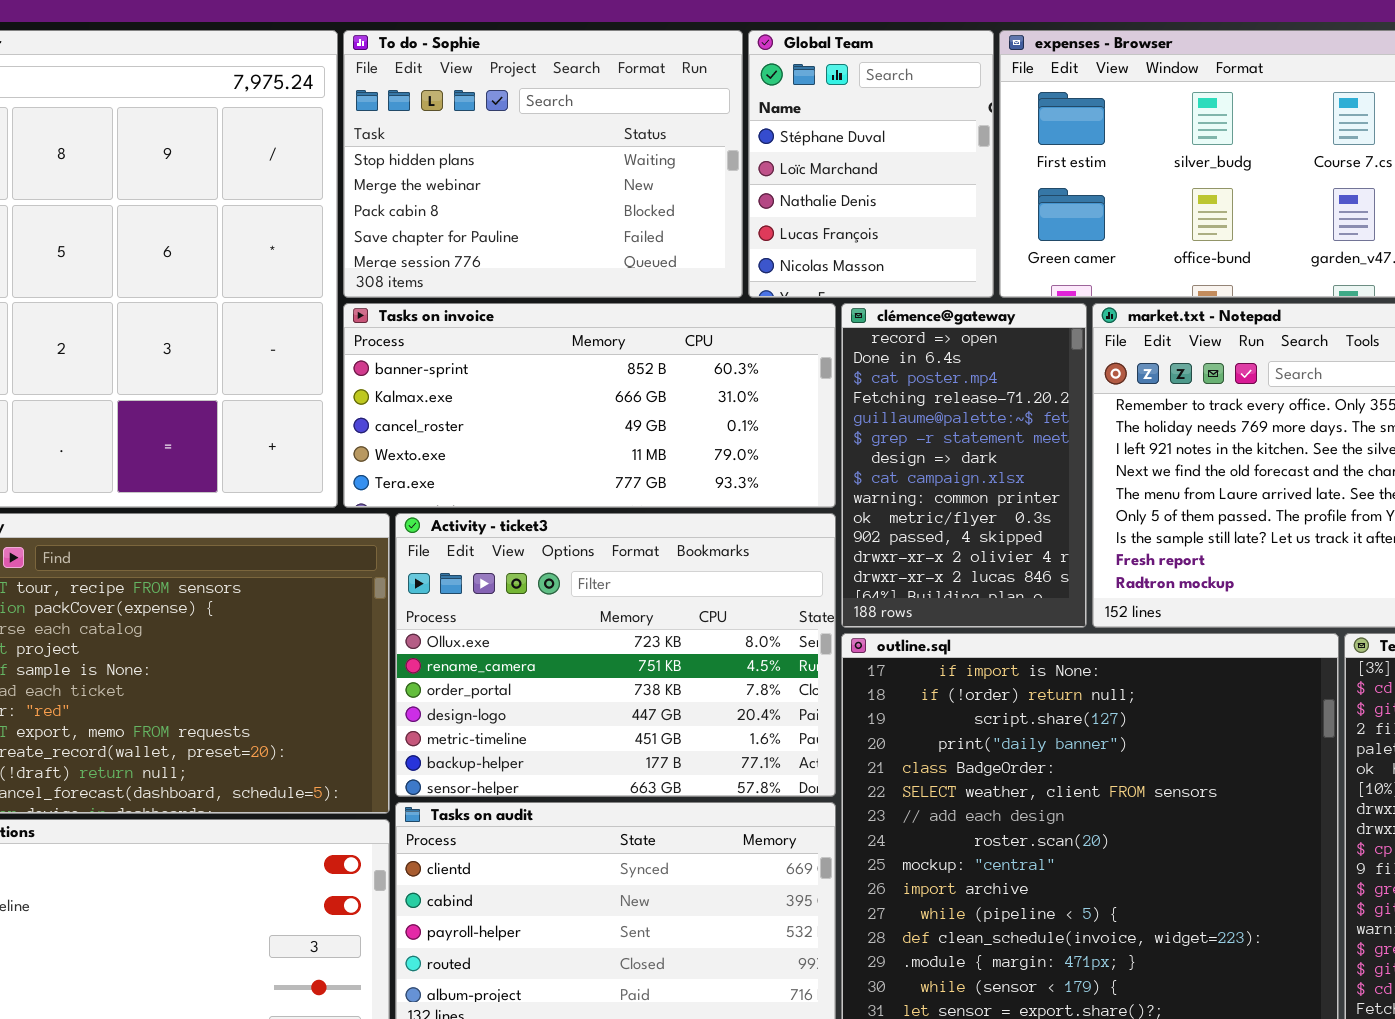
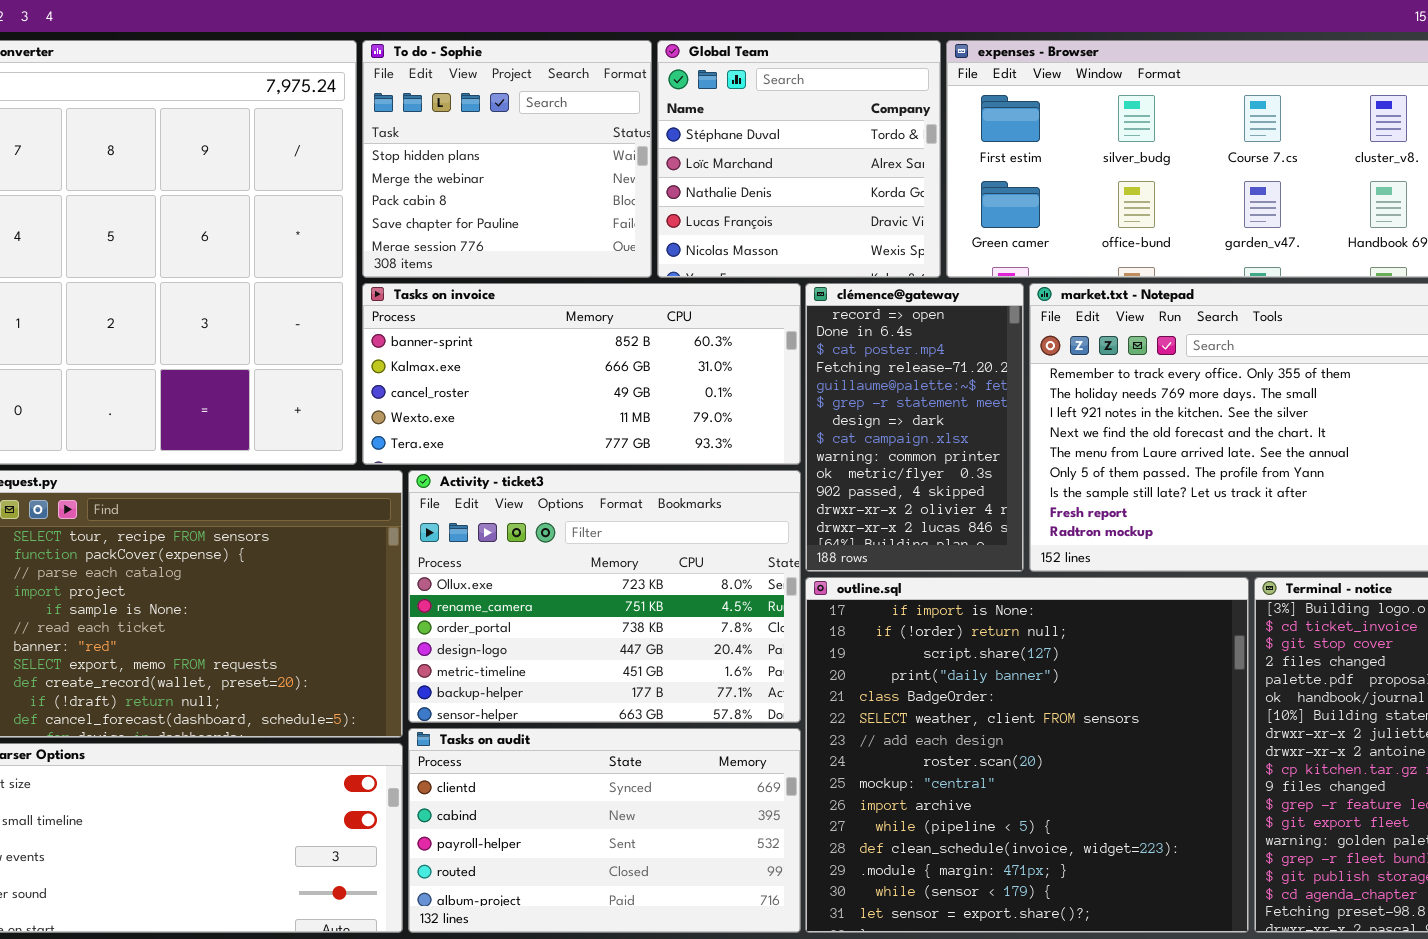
To do - Sophie: [343,30,743,298] -> [362,40,652,278], resized
Global Team: [748,30,994,298] -> [657,40,941,278], resized

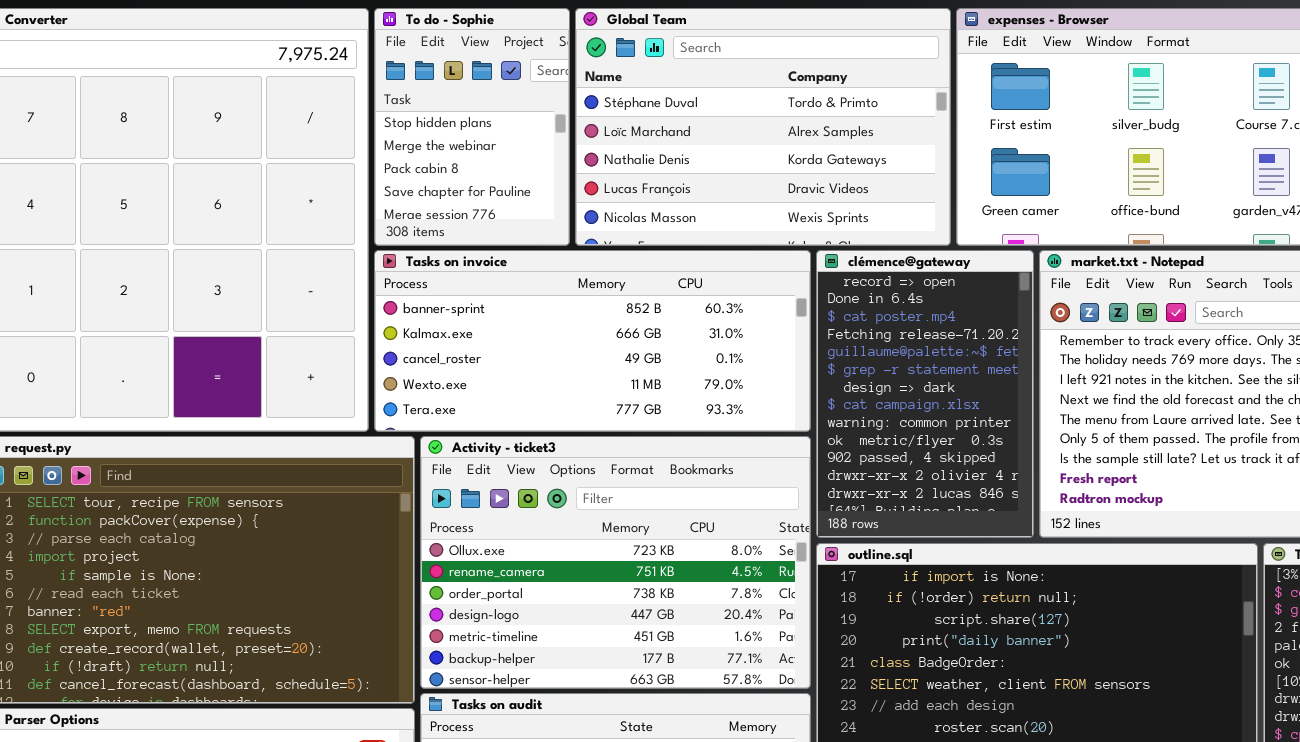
To do - Sophie: [362,40,652,278] -> [374,8,570,246], resized
Global Team: [657,40,941,278] -> [575,8,951,246], resized

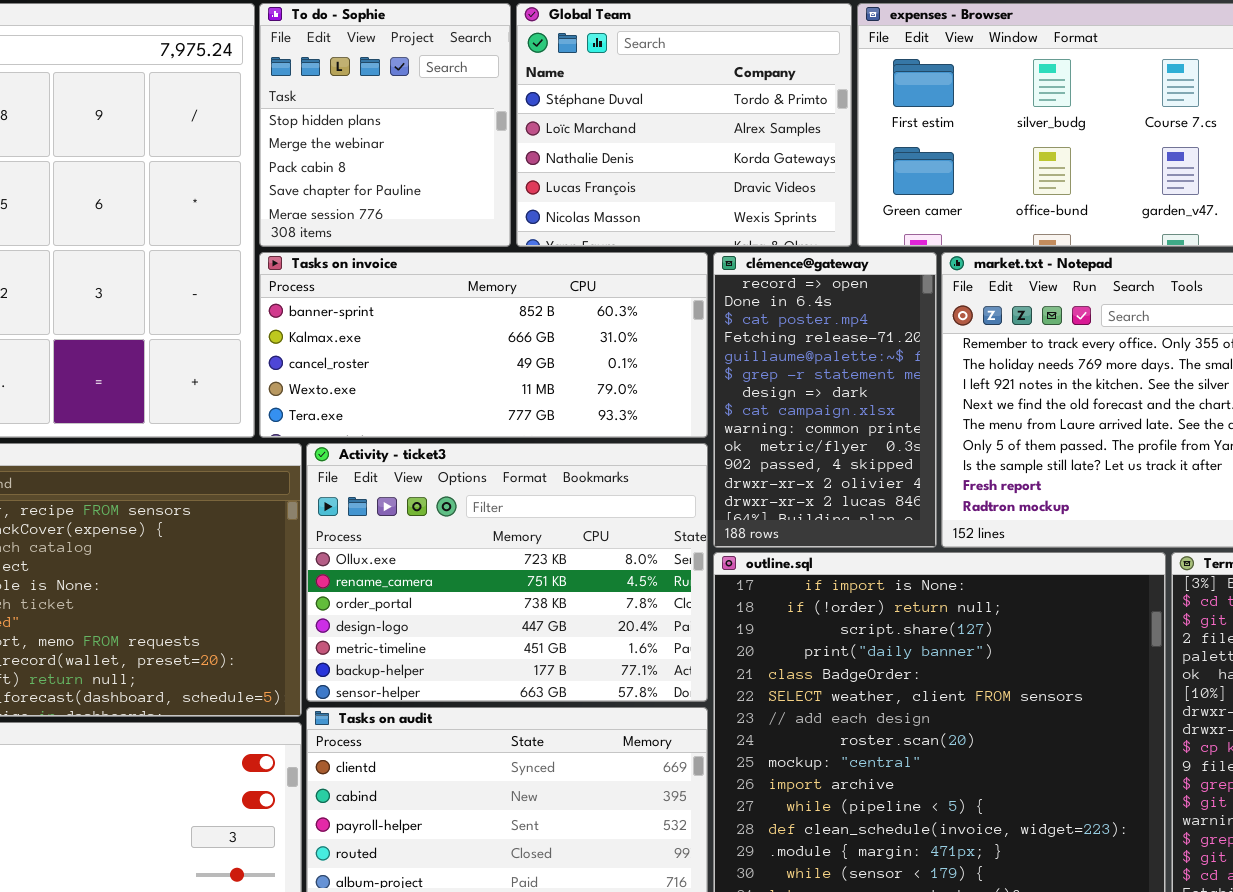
To do - Sophie: [374,8,570,246] -> [259,3,511,247], resized
Global Team: [575,8,951,246] -> [516,3,852,247], resized

